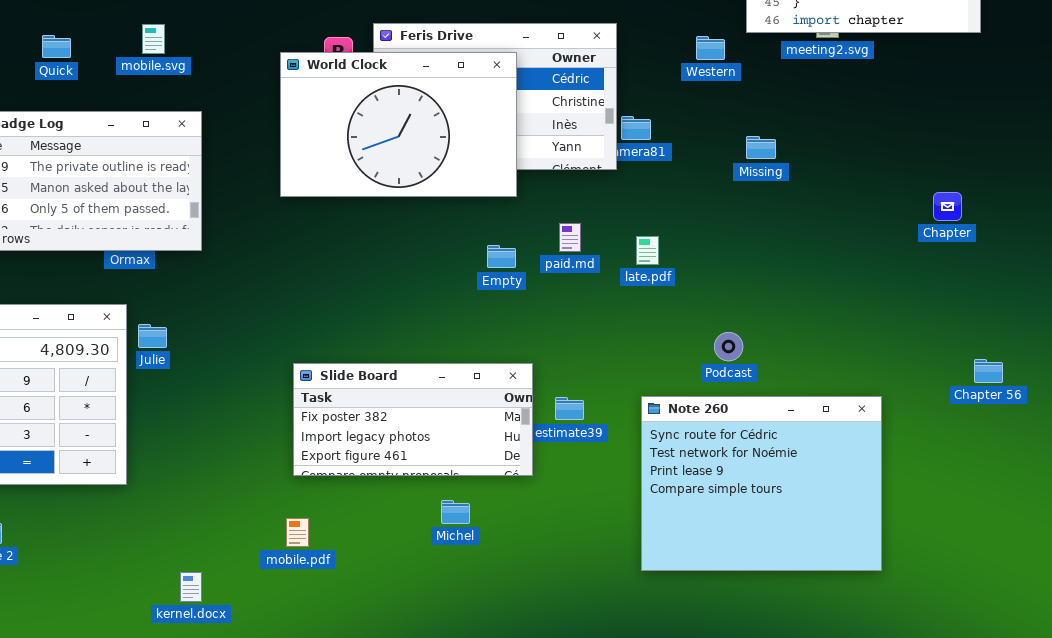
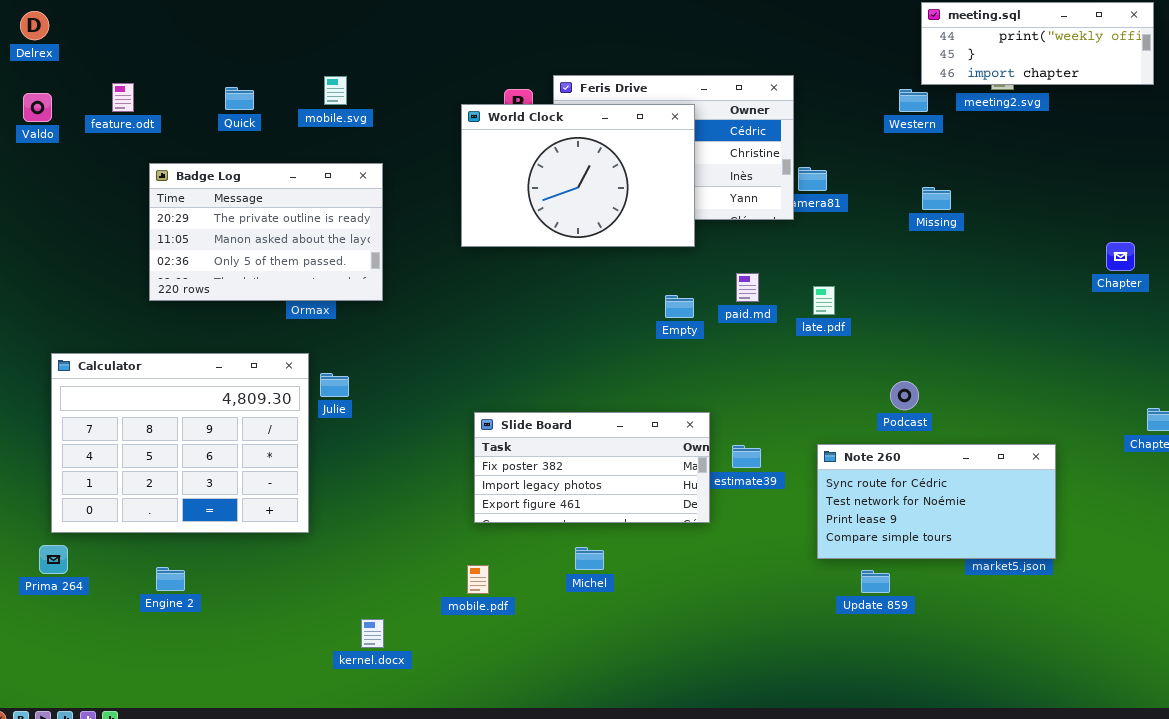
Western: [696,36,725,60] -> [899,89,928,112], moved
Note 260: [641,396,882,571] -> [817,444,1056,559], resized
Michel: [441,500,470,524] -> [575,547,604,570], moved

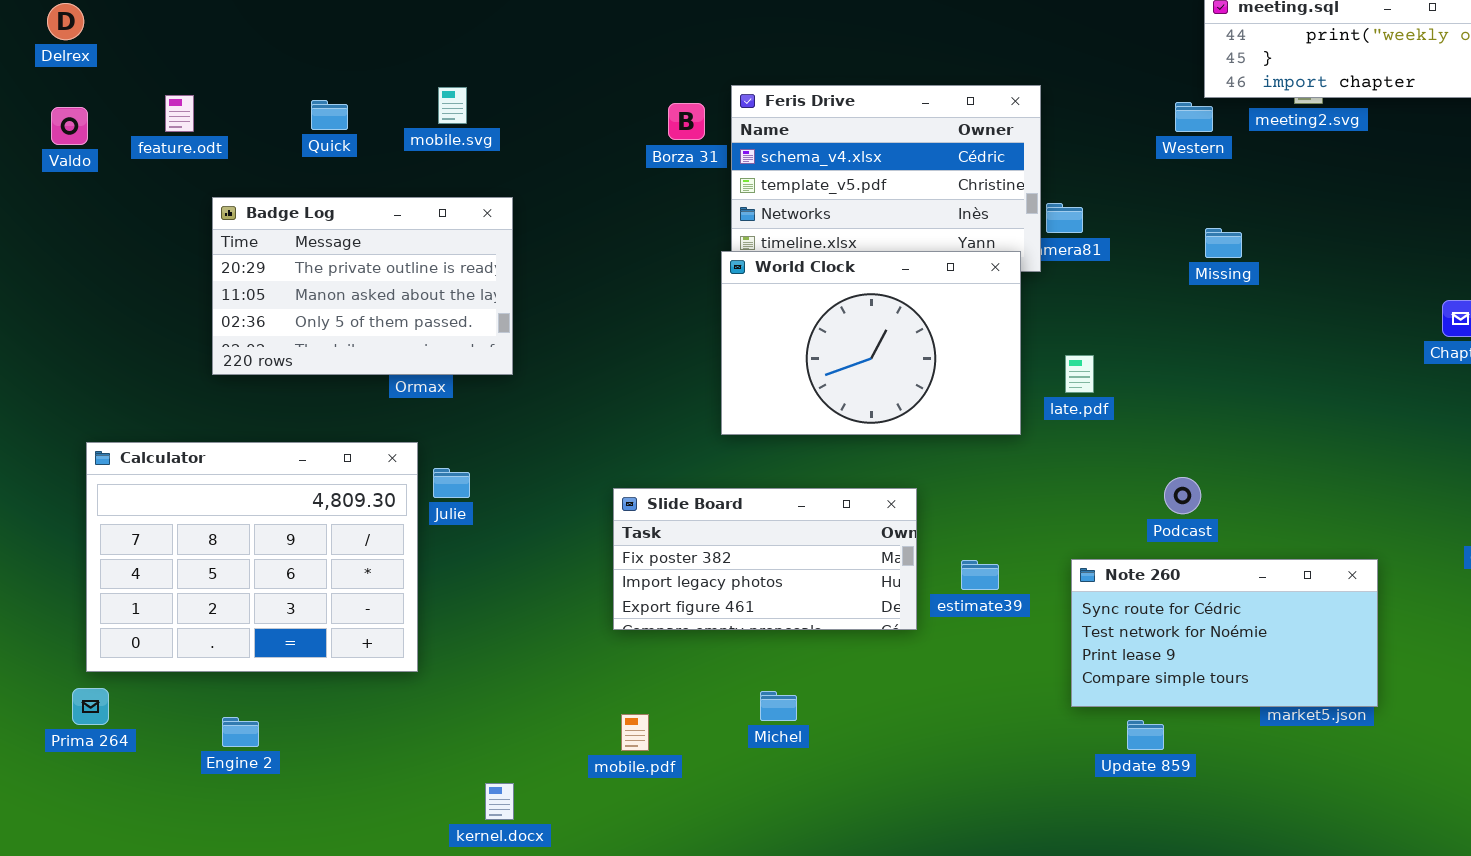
World Clock: [461,104,695,247] -> [721,251,1021,435], moved
Slide Board: [474,412,710,523] -> [613,488,917,630], moved

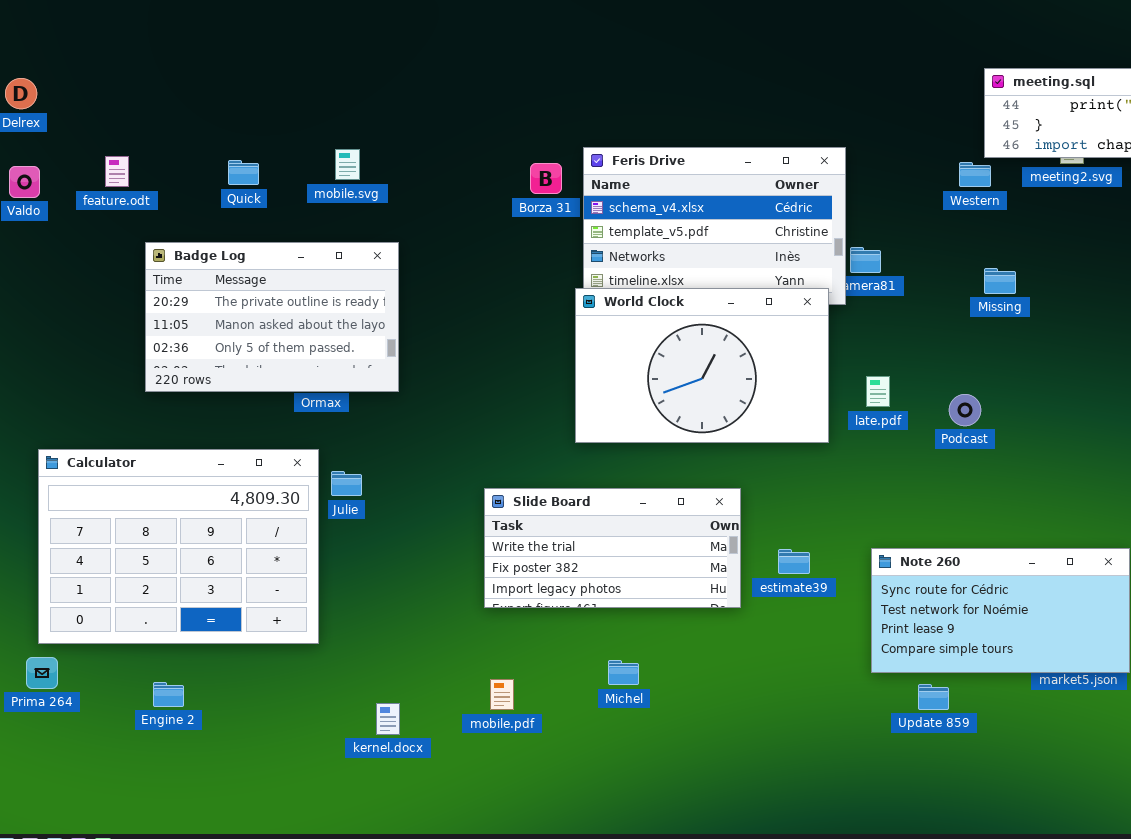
Podcast: [1164,477,1201,514] -> [949,394,981,426], moved
Slide Board: [613,488,917,630] -> [484,488,741,608], scrolled up 1 row
kernel.docx: [485,783,514,820] -> [376,703,400,735], moved

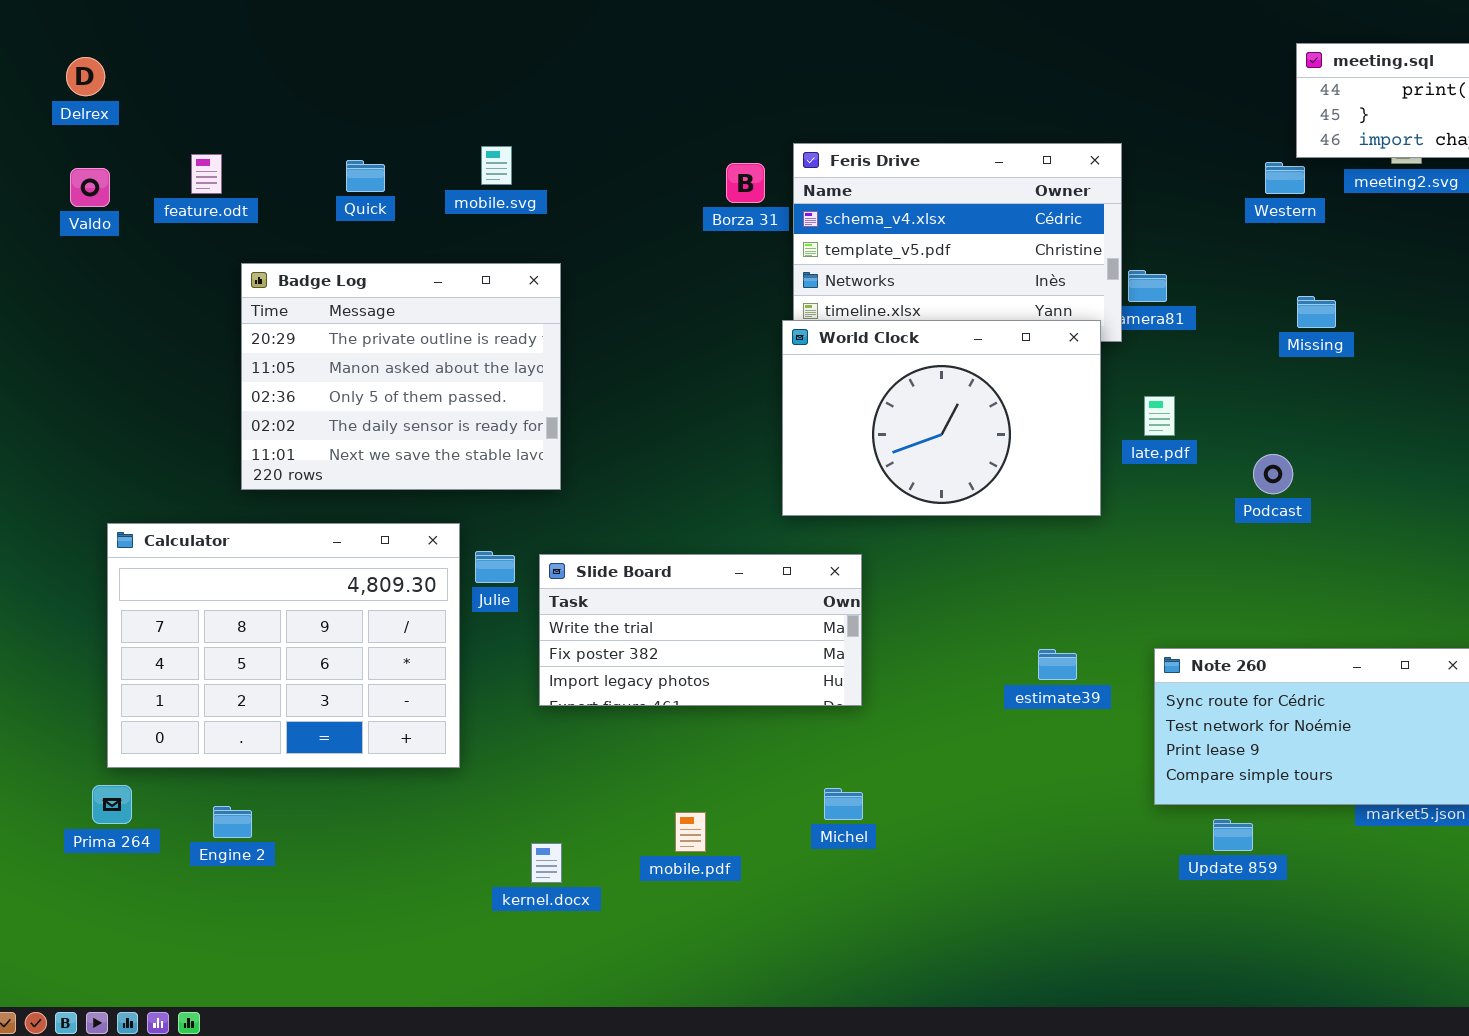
Badge Log: [145,242,399,392] -> [241,263,561,490], resized
late.pdf: [866,376,890,407] -> [1144,396,1175,436], moved
Slide Board: [484,488,741,608] -> [539,554,862,706], moved
Engine 2: [153,682,184,707] -> [213,806,252,838], moved

